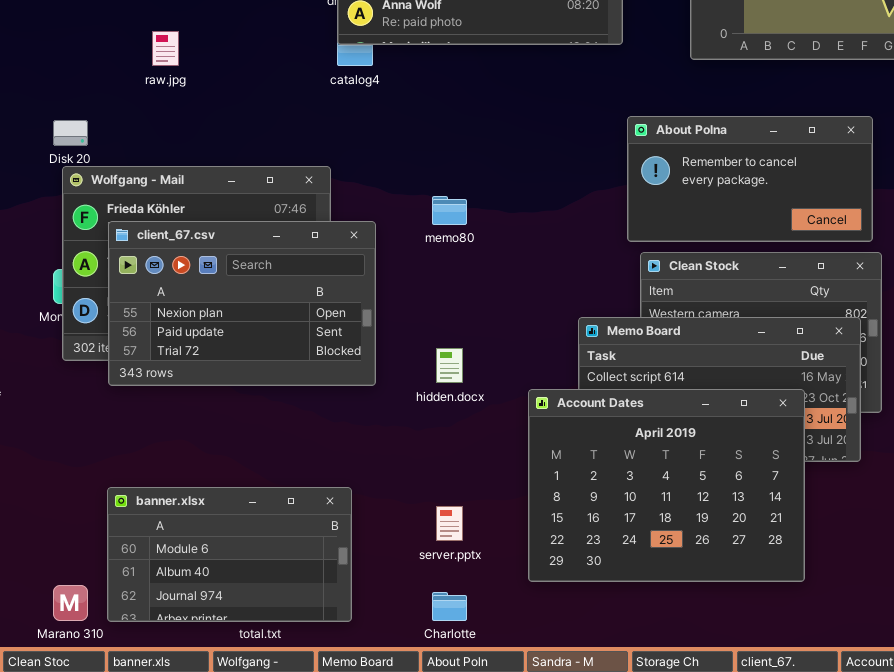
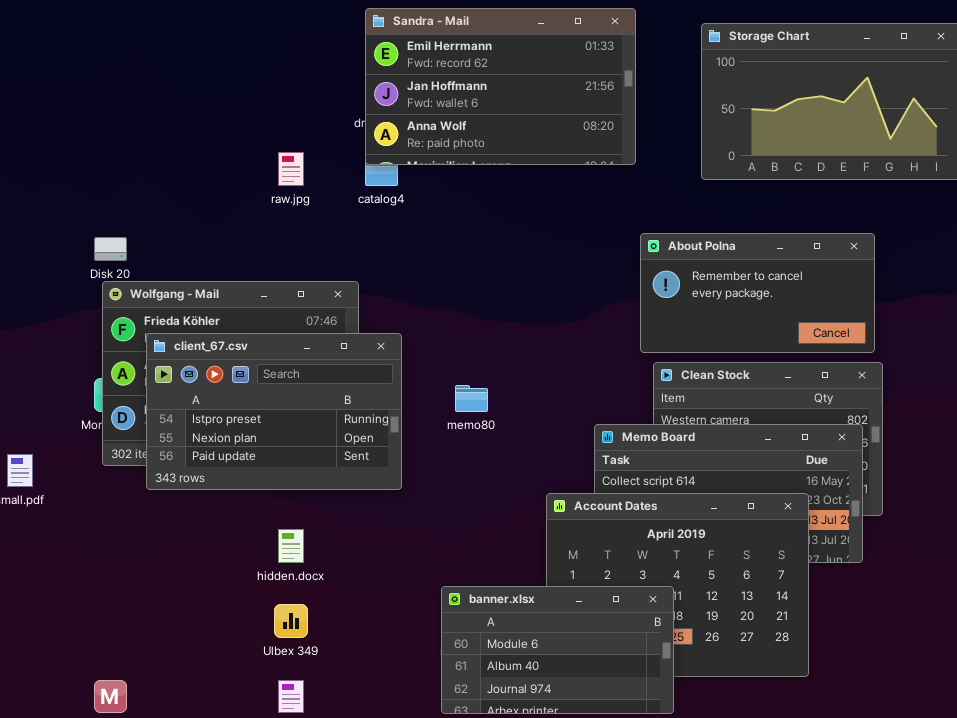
raw.jpg: [152,31,179,66] -> [278,152,304,186], moved
memo80: [432,196,467,225] -> [455,385,488,412], moved
client_67.csv: [108,221,376,386] -> [146,333,402,490], scrolled up 1 row
hidden.docx: [436,348,463,383] -> [278,529,304,563], moved
banner.xlsx: [107,487,352,622] -> [441,586,674,714], moved

